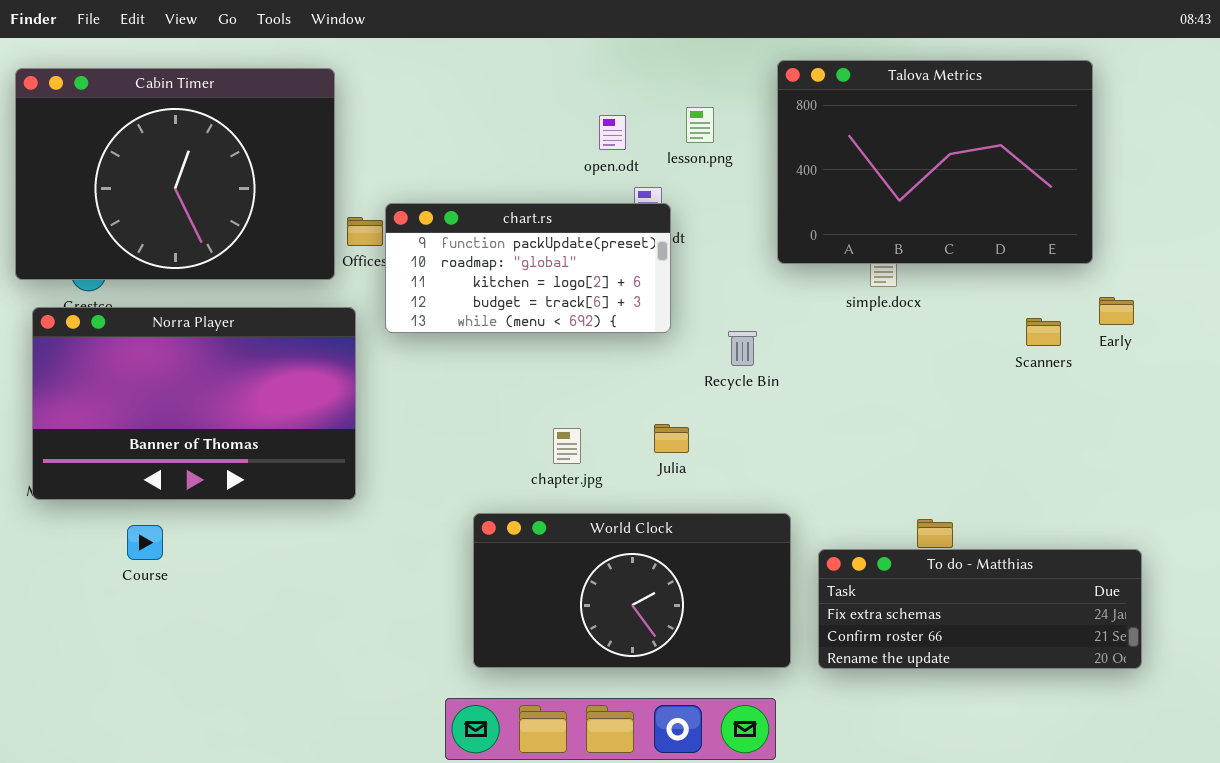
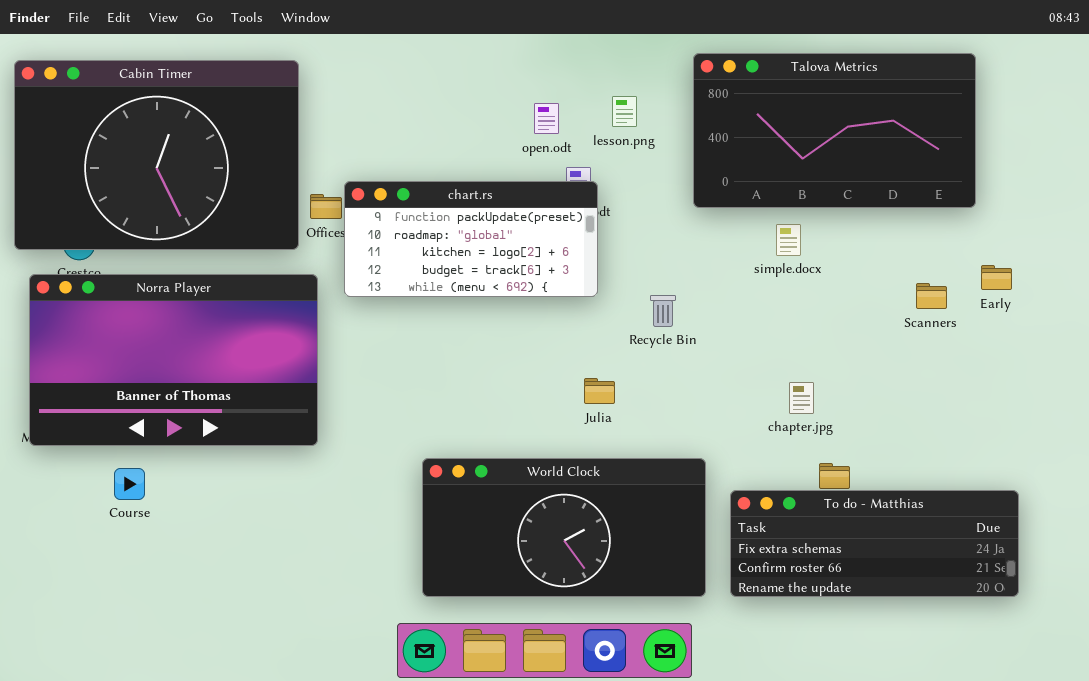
Talova Metrics: [777,60,1093,264] -> [693,53,976,208], resized
chapter.jpg: [553,428,581,464] -> [789,382,814,414], moved

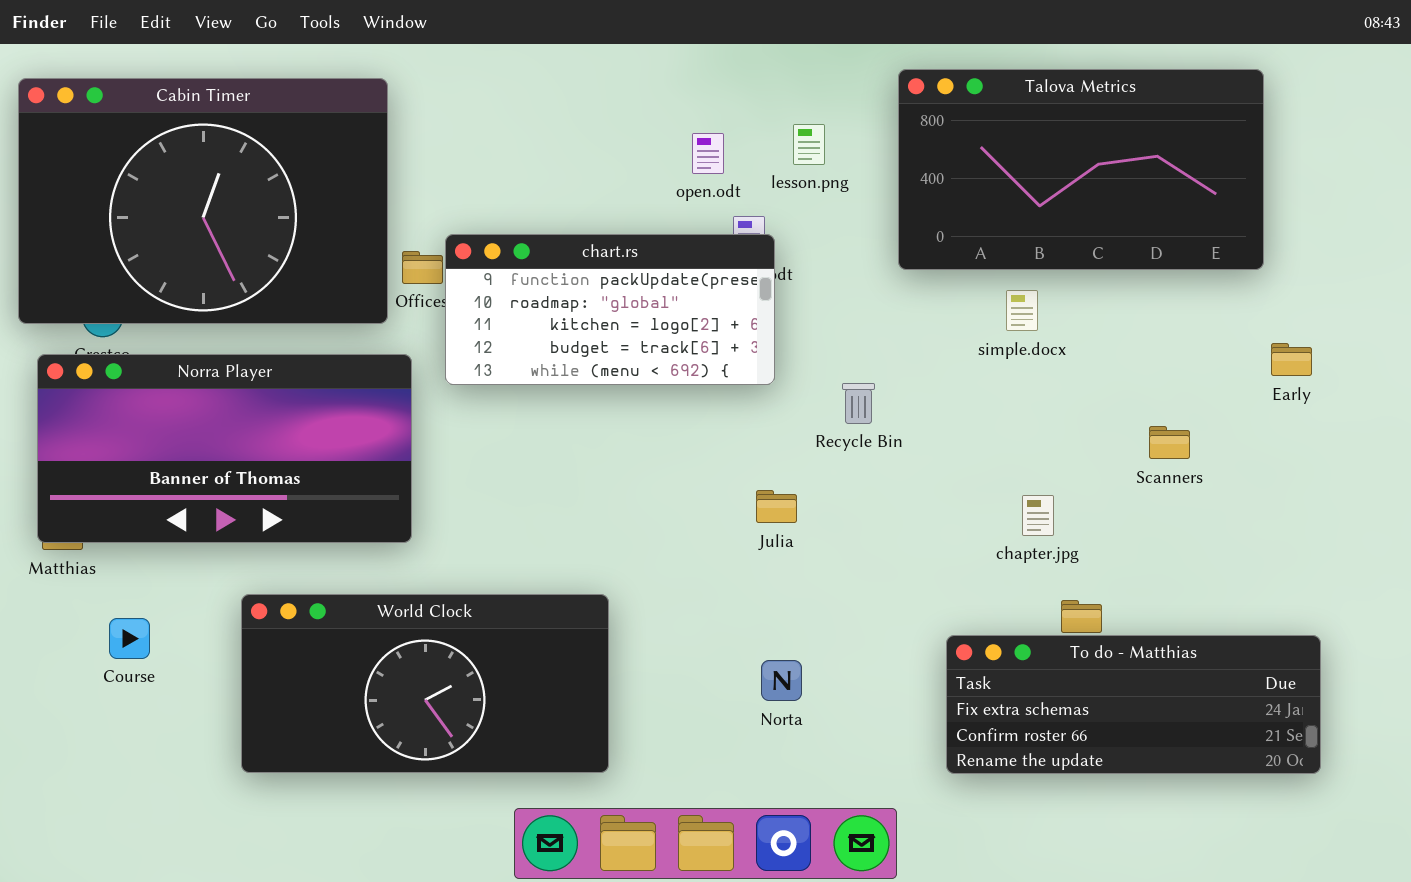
Norra Player: [29,274,318,446] -> [37,354,412,543], resized
Scanners: [916,283,947,309] -> [1149,426,1190,459], moved
World Clock: [422,458,706,597] -> [241,594,609,773], moved
Course: [114,468,145,500] -> [109,618,150,659], moved

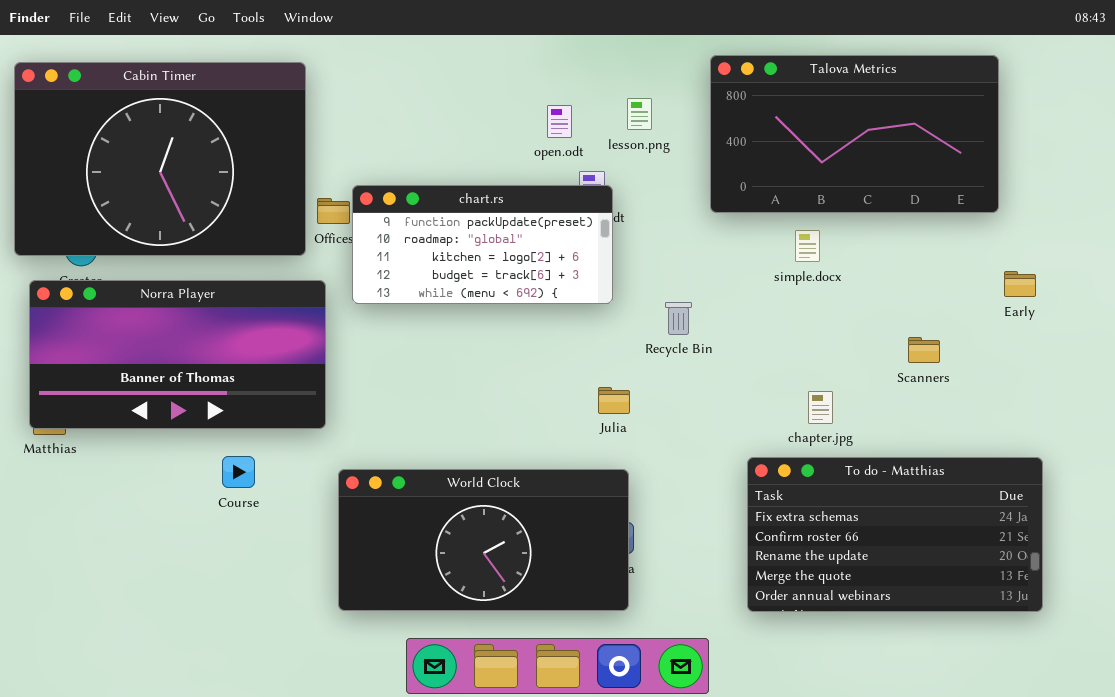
World Clock: [241,594,609,773] -> [338,469,629,611], moved
Course: [109,618,150,659] -> [222,456,255,488], moved
To do - Matthias: [946,635,1321,774] -> [747,457,1043,612], resized

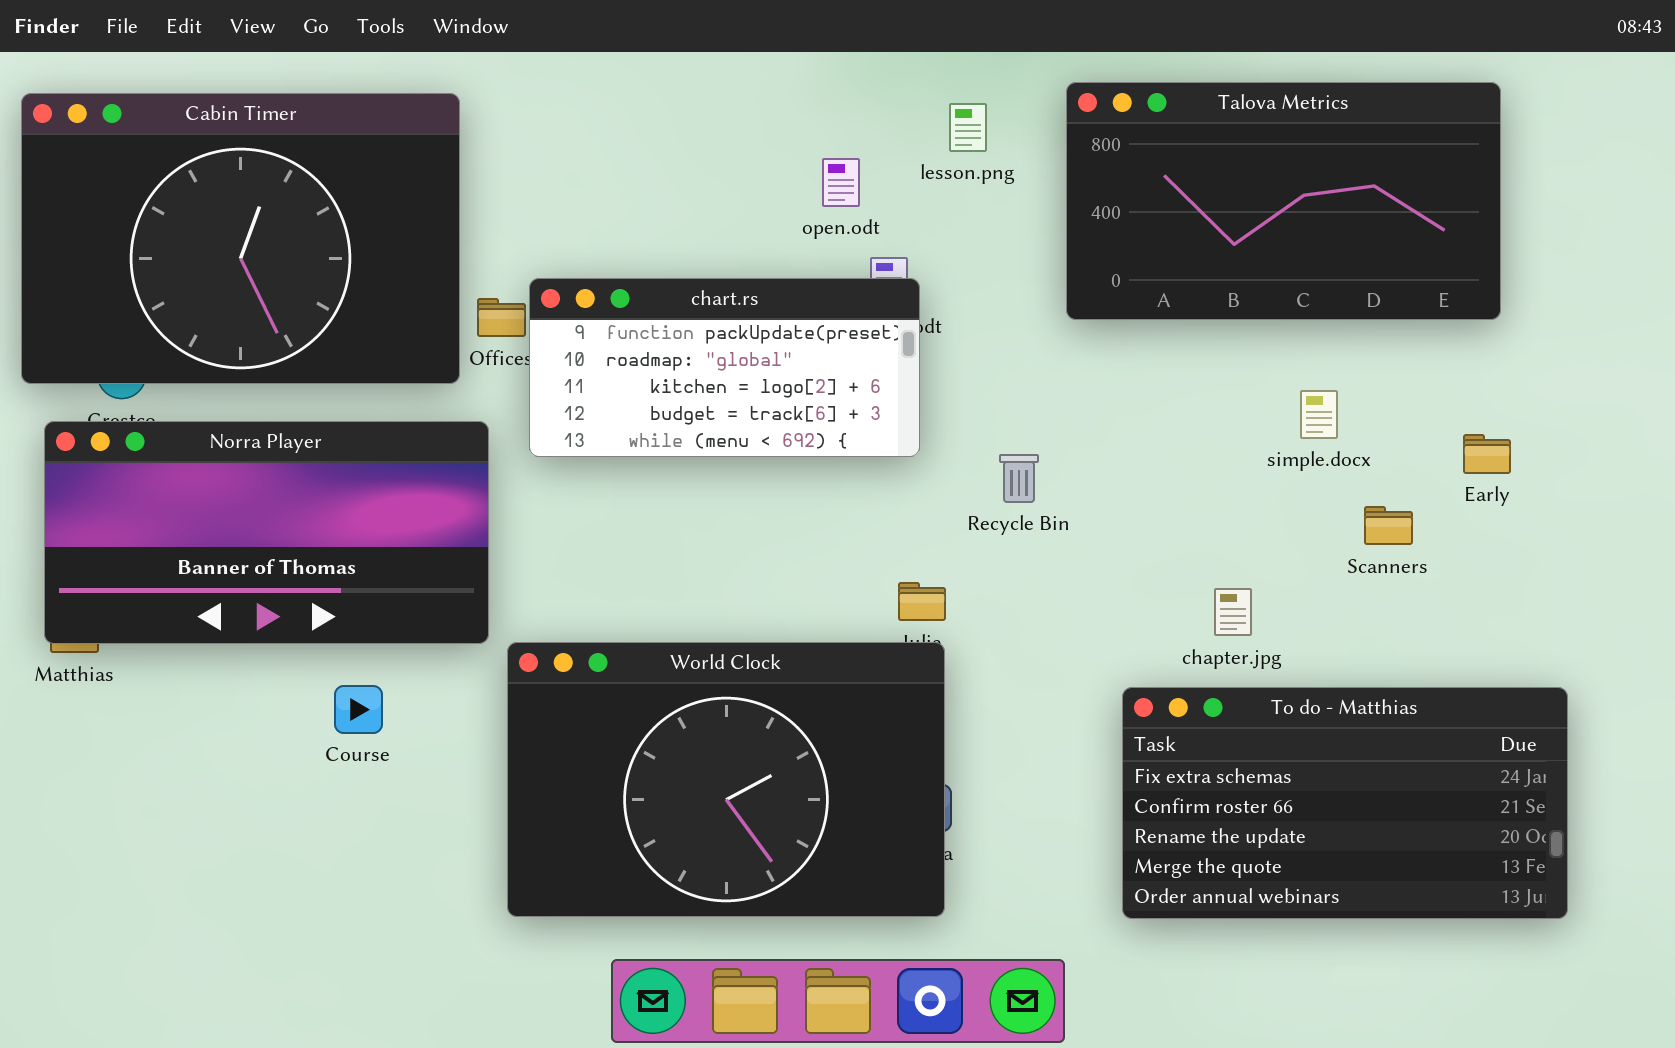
lesson.png: [627,98,652,130] -> [949,103,987,152], moved
simple.docx: [795,230,820,262] -> [1300,390,1338,439], moved
Early: [1004,271,1036,297] -> [1463,434,1511,474], moved
World Clock: [338,469,629,611] -> [507,642,945,917], resized

